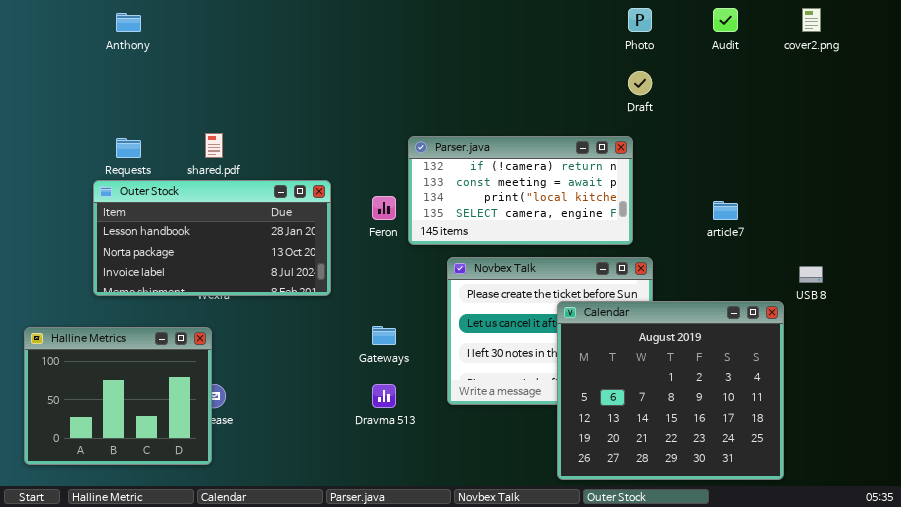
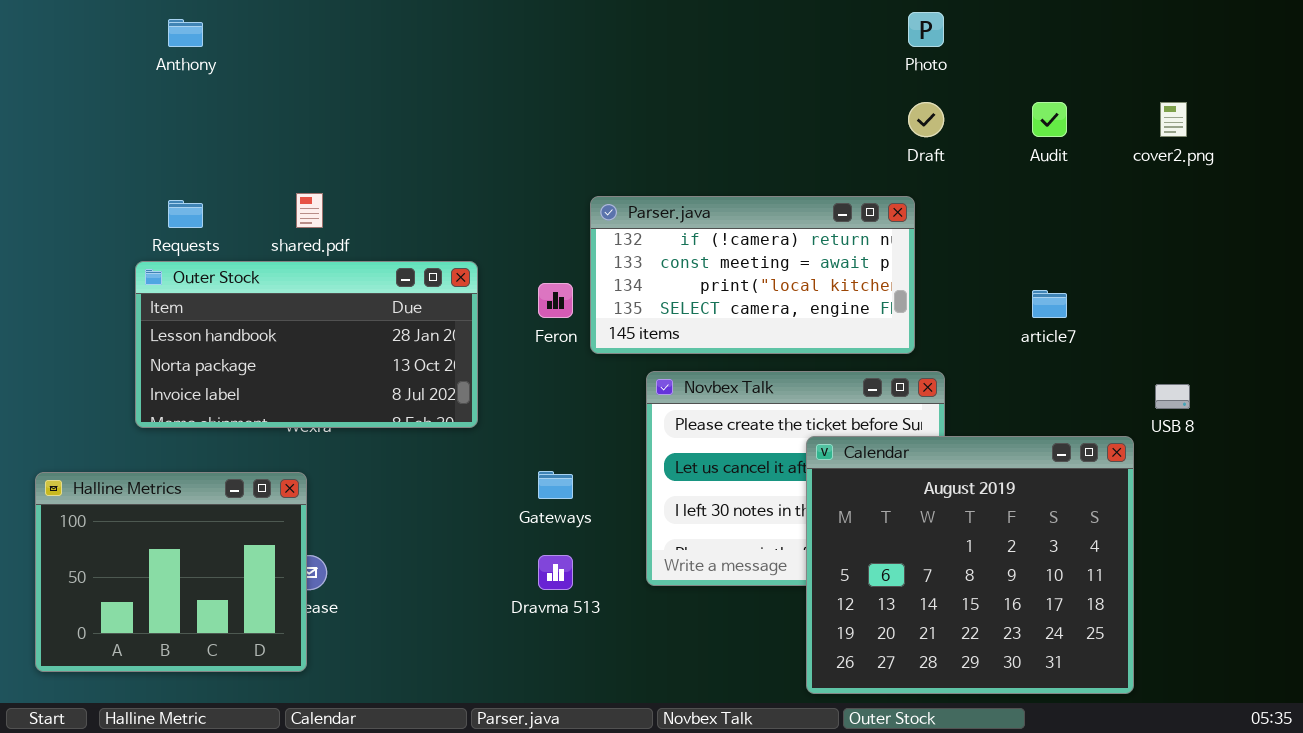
Audit: [713,8,738,32] -> [1032,102,1067,137], moved
cover2.png: [802,8,821,32] -> [1160,102,1187,137], moved

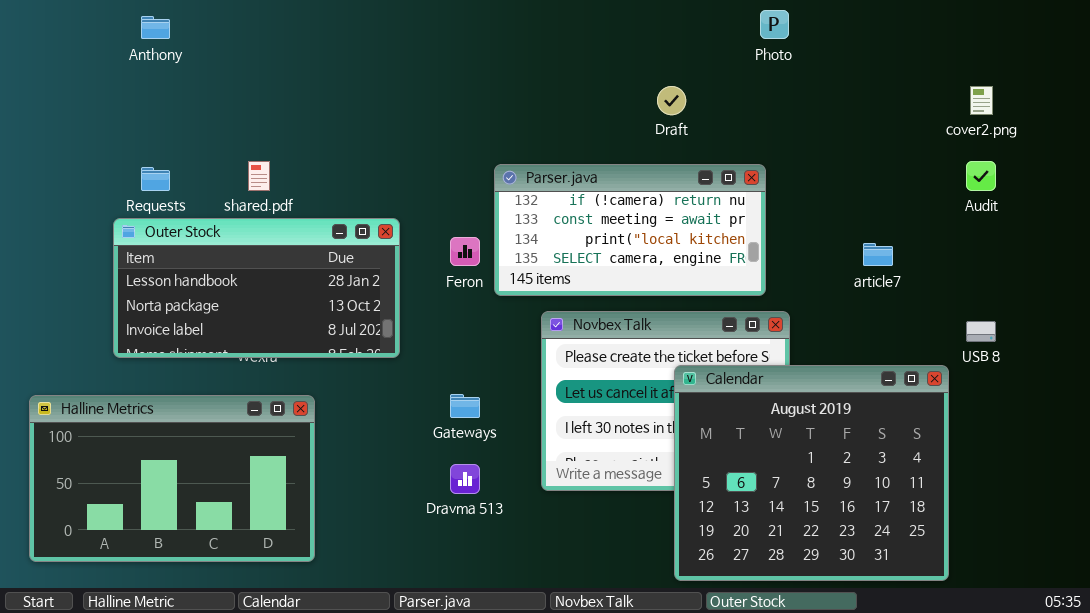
Draft: [908,102,944,137] -> [657,86,686,115], moved
Audit: [1032,102,1067,137] -> [966,161,996,191], moved
Halline Metrics: [35,472,307,672] -> [29,395,315,562], resized

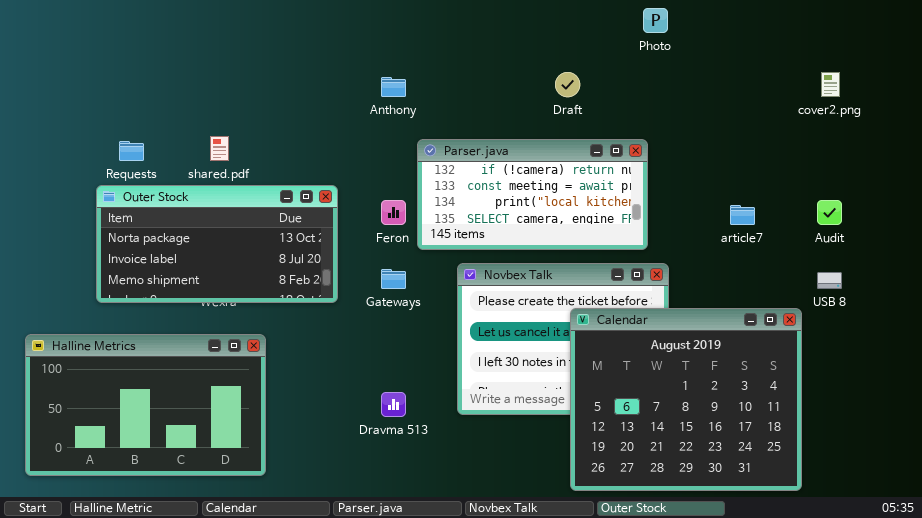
Anthony: [141,16,170,39] -> [381,77,406,97], moved
Audit: [966,161,996,191] -> [817,200,842,225], moved
Outer Stock: [113,218,400,358] -> [96,185,338,303], scrolled down 1 row
Gateways: [450,394,480,418] -> [381,269,406,289], moved

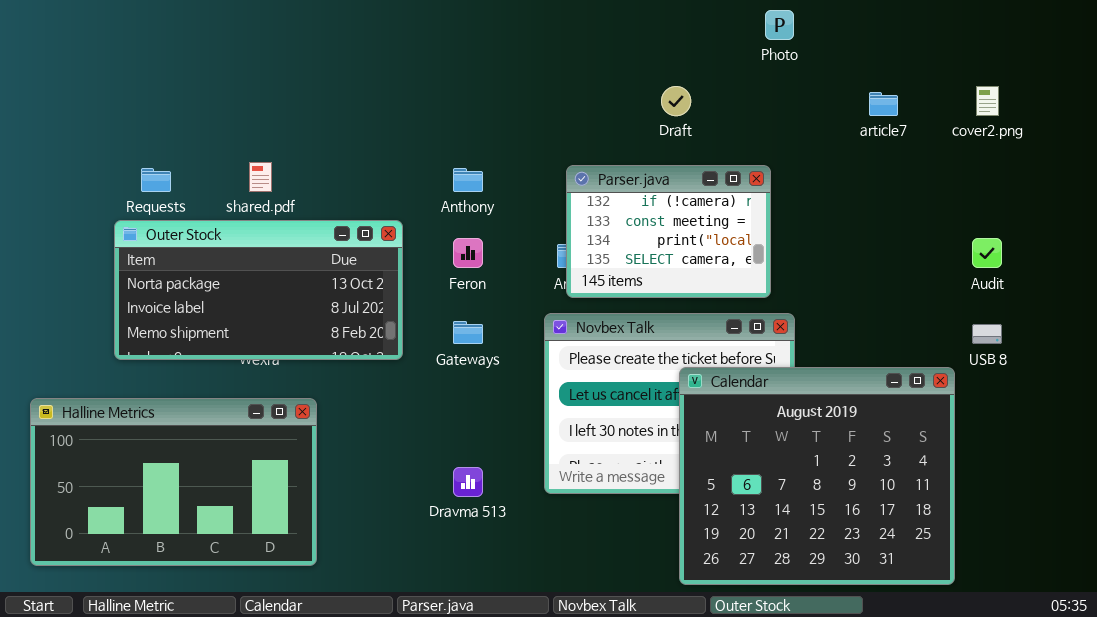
Anthony: [381,77,406,97] -> [453,168,483,192], moved
Parser.java: [417,139,648,250] -> [566,165,771,298], resized
article7: [730,205,755,225] -> [869,92,898,116], moved

